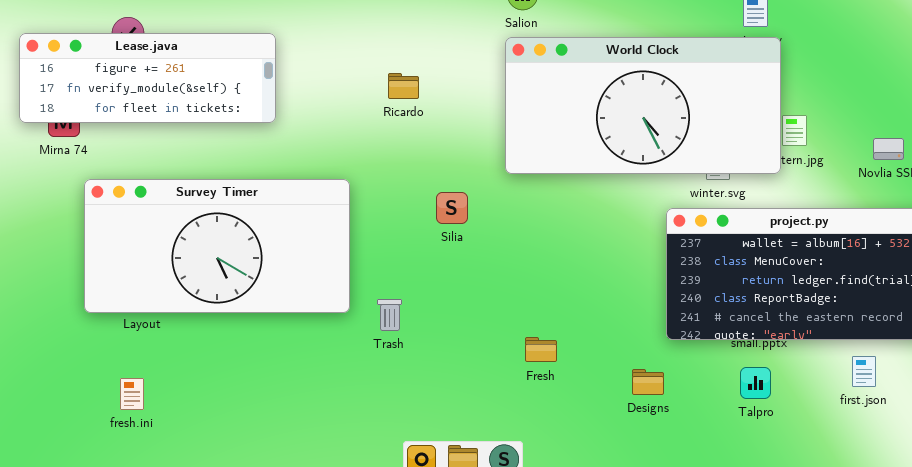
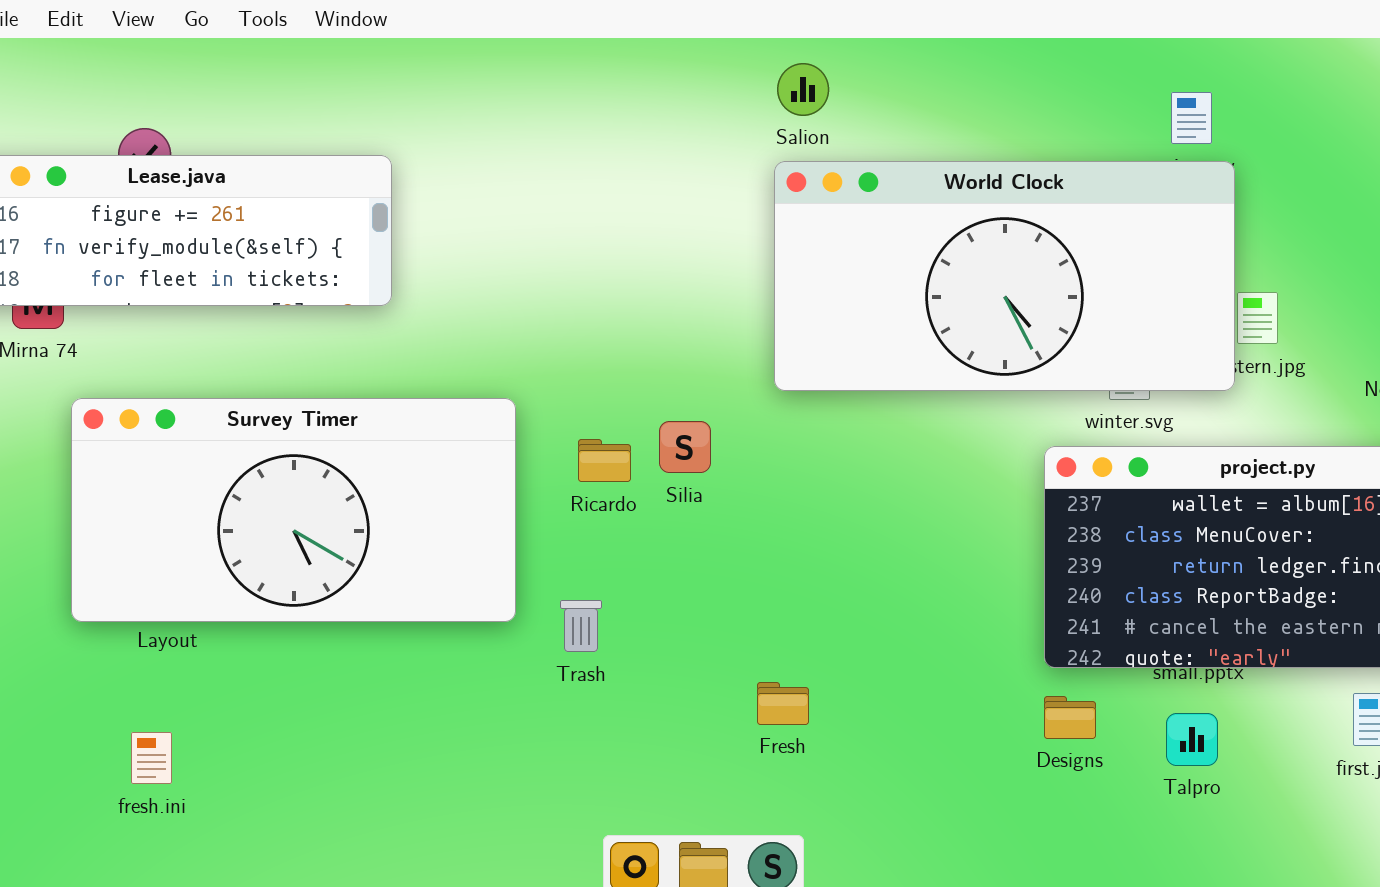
Ricardo: [388,73,419,99] -> [578,439,631,482], moved
Fresh: [525,337,557,362] -> [757,682,809,725], moved
Designs: [632,369,664,395] -> [1044,696,1096,739], moved

